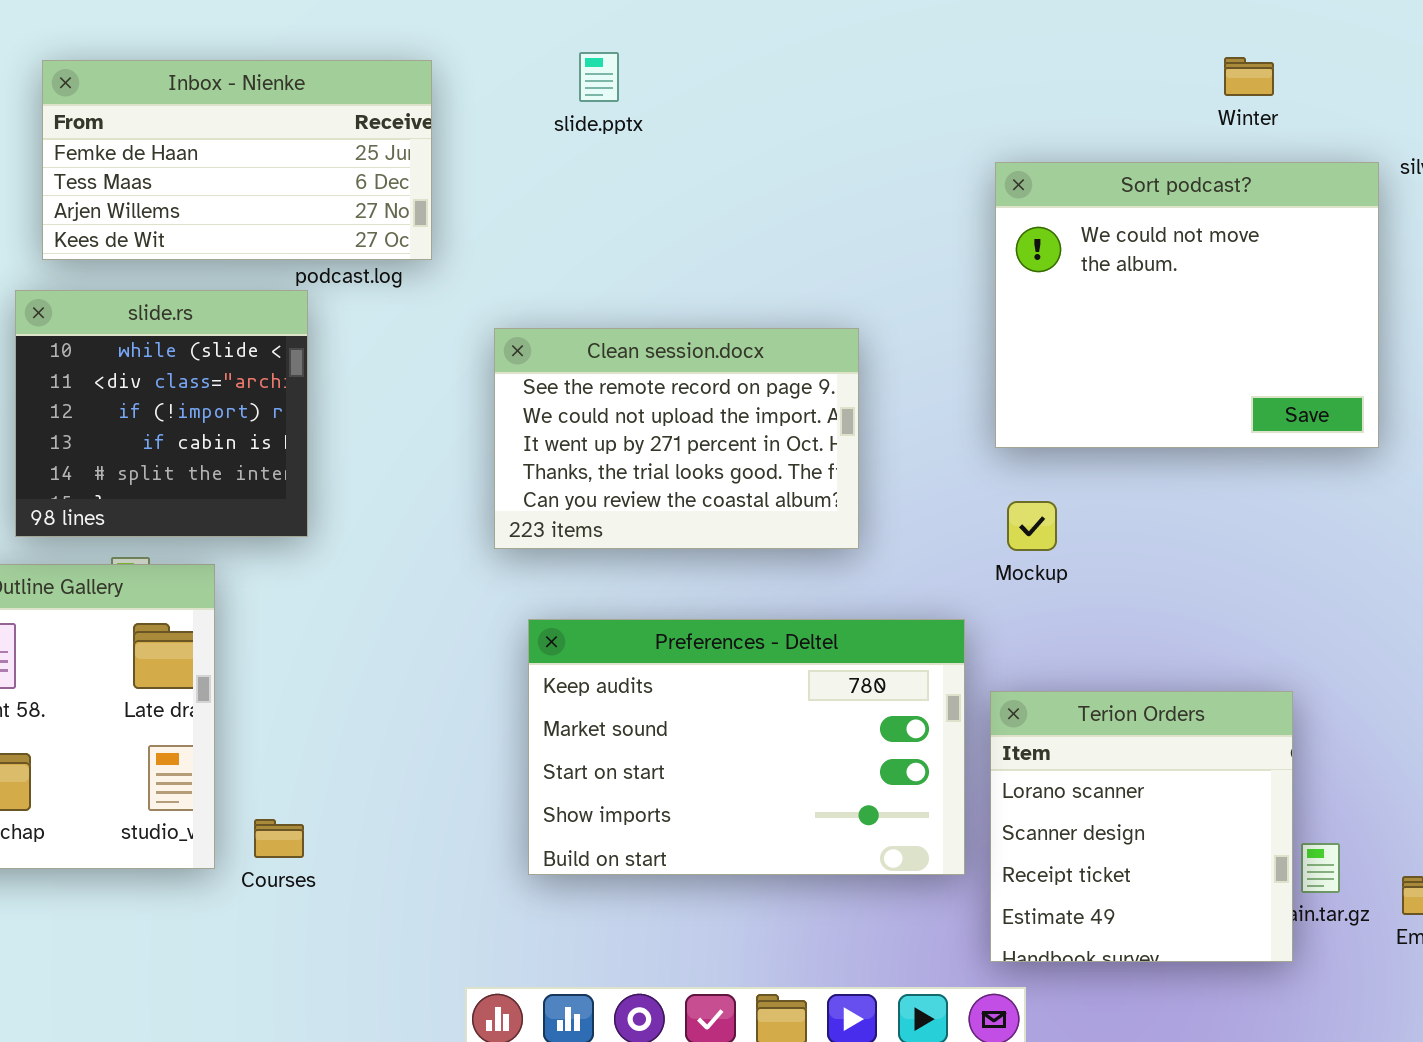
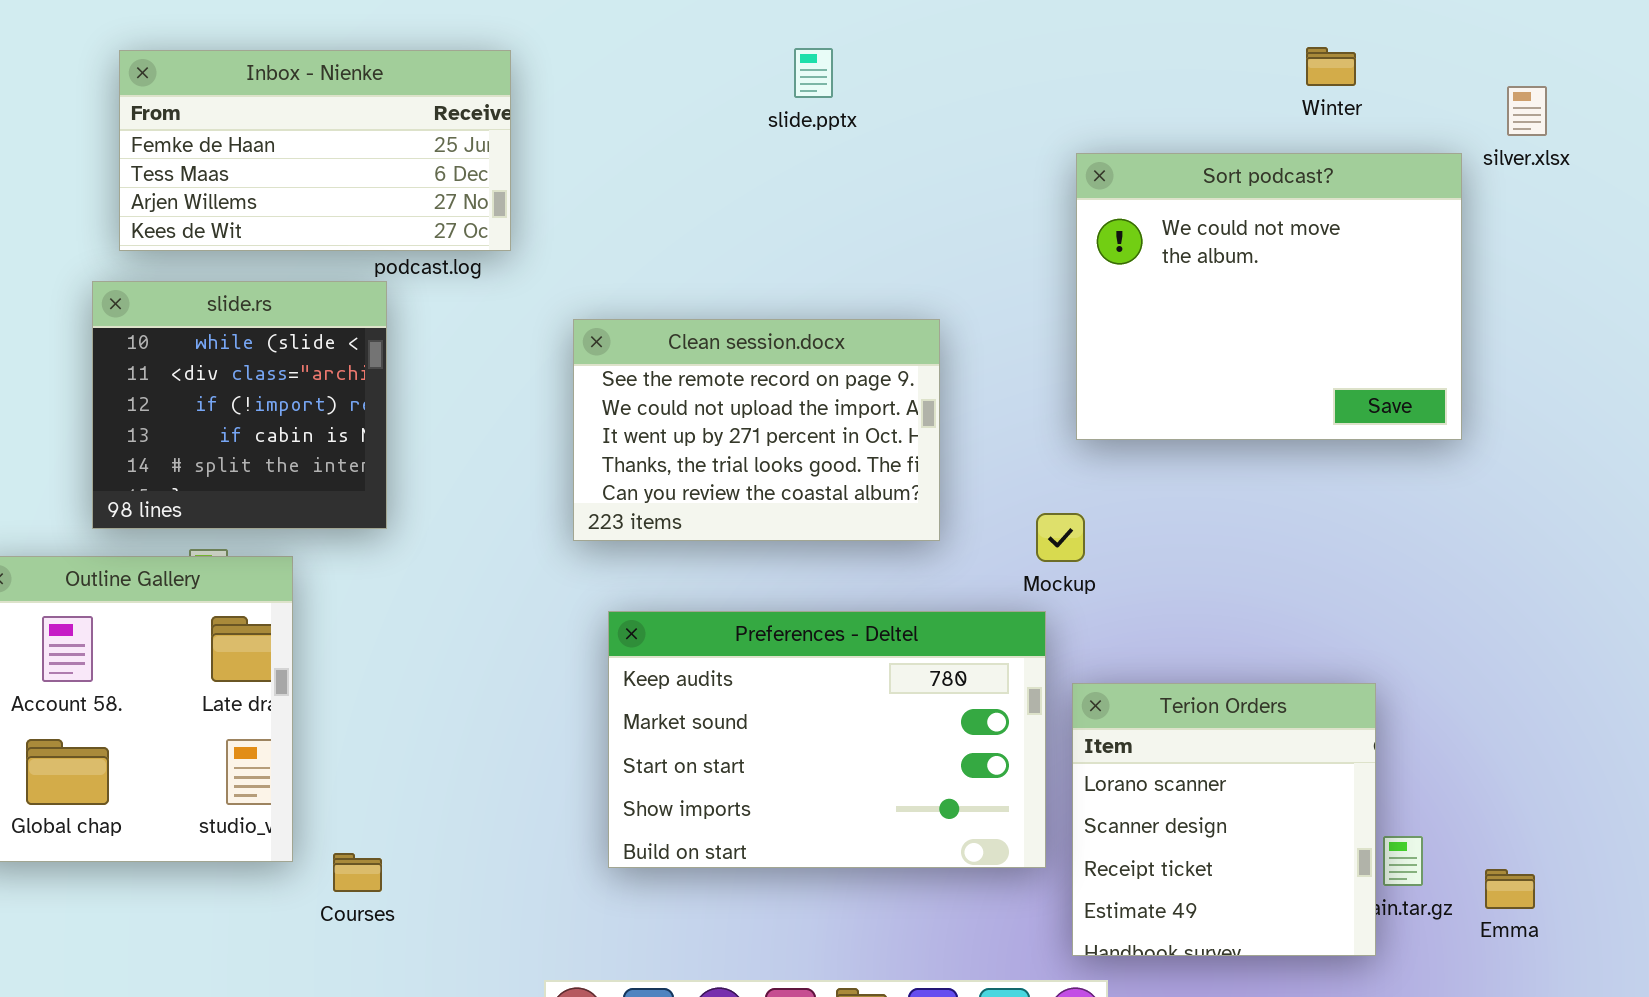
slide.pptx: [579,52,619,102] -> [794,48,833,98], moved
Mockup: [1007,501,1057,551] -> [1036,513,1085,562], moved
Courses: [254,819,304,858] -> [333,853,382,892], moved

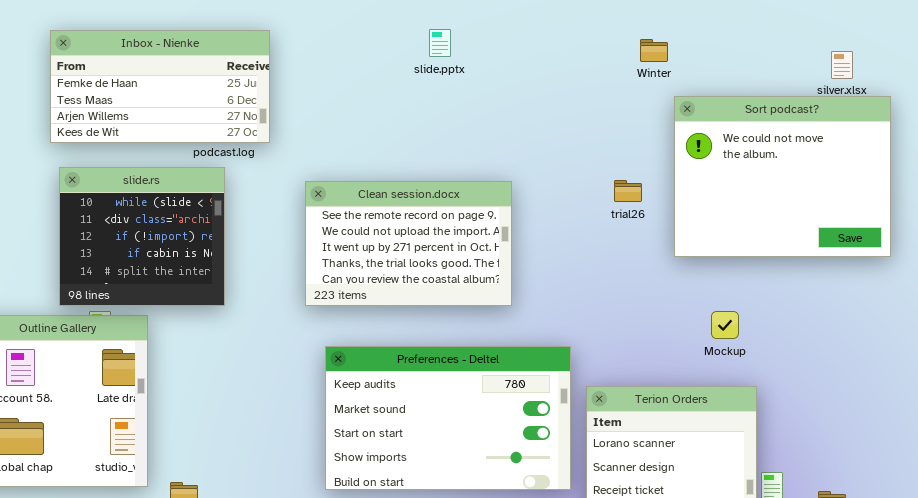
Winter: [1306,47,1356,86] -> [640,39,668,62], moved
Sort podcast?: [1076,153,1462,440] -> [674,96,891,257], moved
slide.rs: [92,281,387,529] -> [59,167,225,306], moved
Mockup: [1036,513,1085,562] -> [711,311,739,339], moved

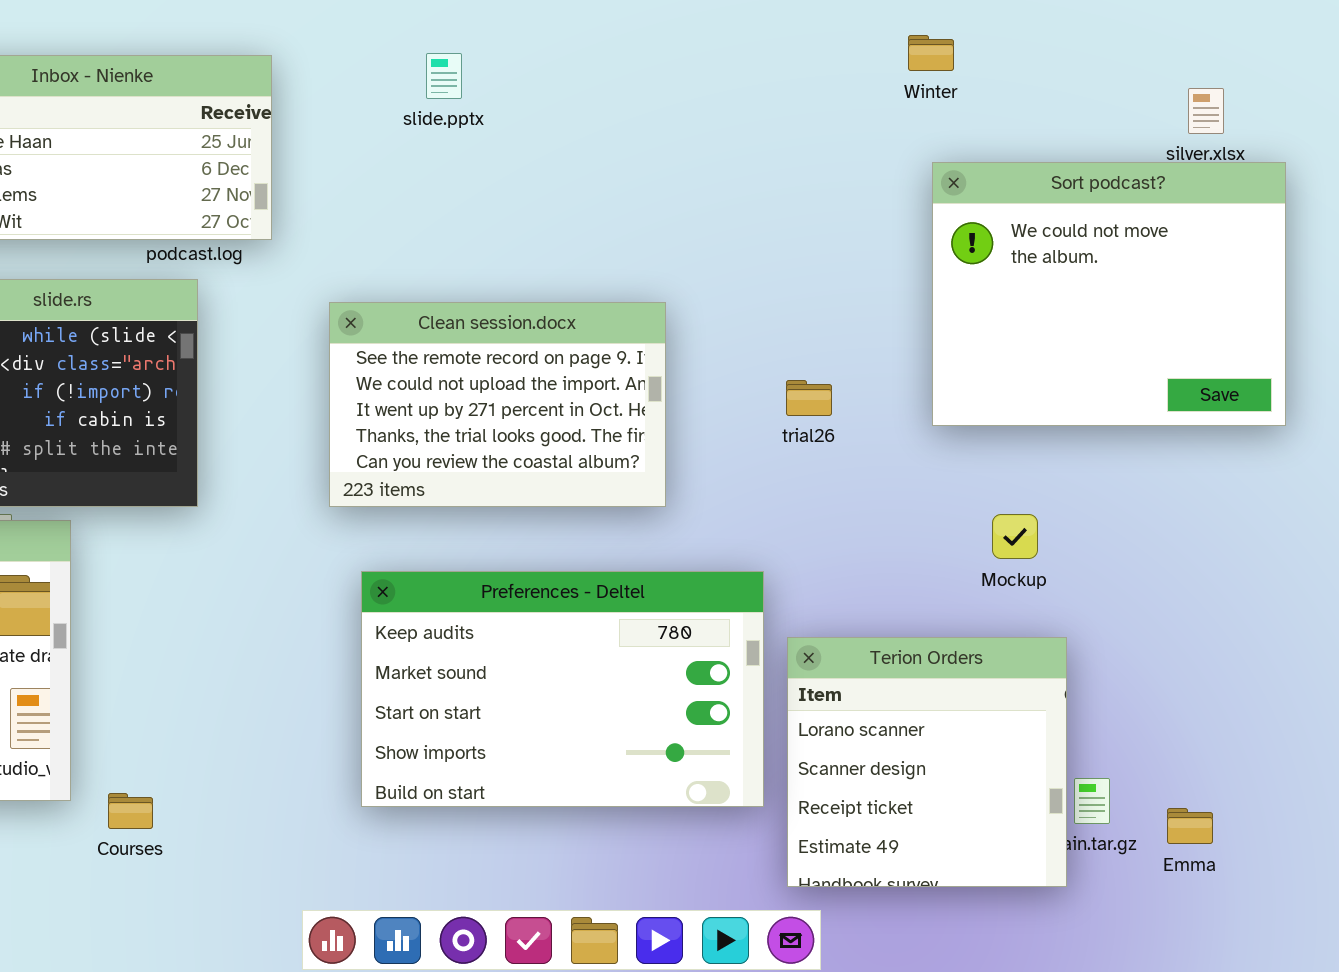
slide.pptx: [429,29,451,57] -> [426,53,462,99], moved
Winter: [640,39,668,62] -> [908,35,954,71], moved
trial26: [614,180,642,202] -> [786,380,832,416], moved

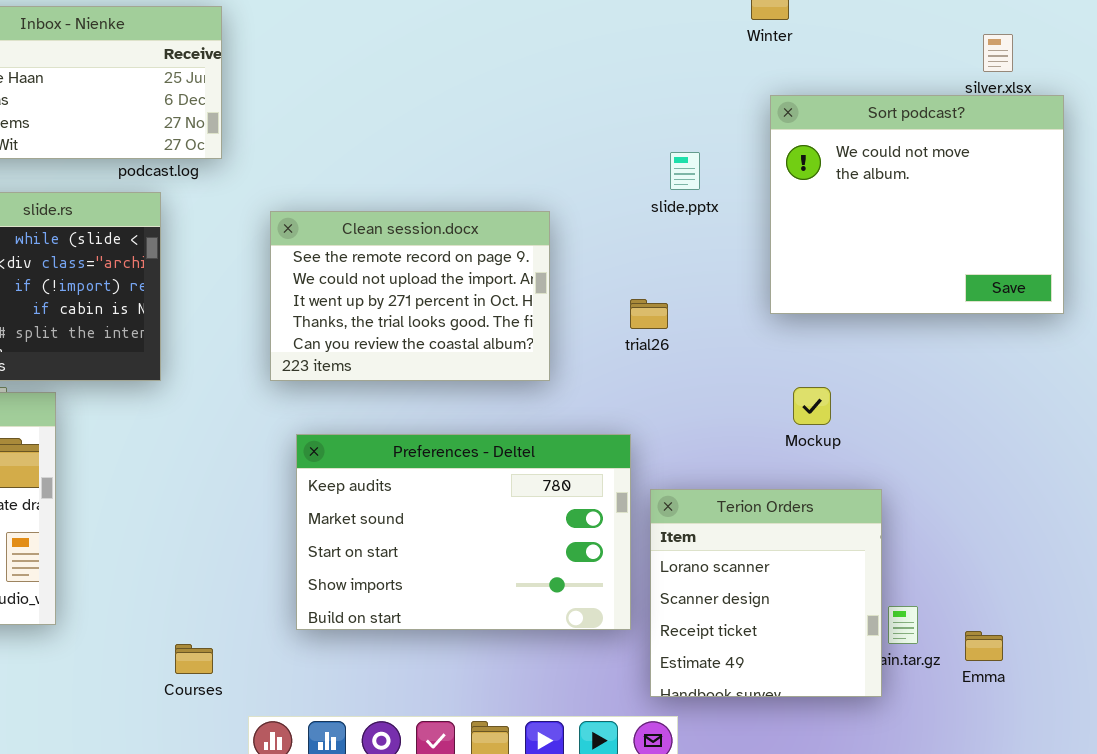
slide.pptx: [426,53,462,99] -> [670,152,700,190], moved
trial26: [786,380,832,416] -> [630,299,668,329], moved
Mockup: [992,514,1038,559] -> [793,387,831,425], moved
Courses: [108,793,153,829] -> [175,644,213,674], moved

